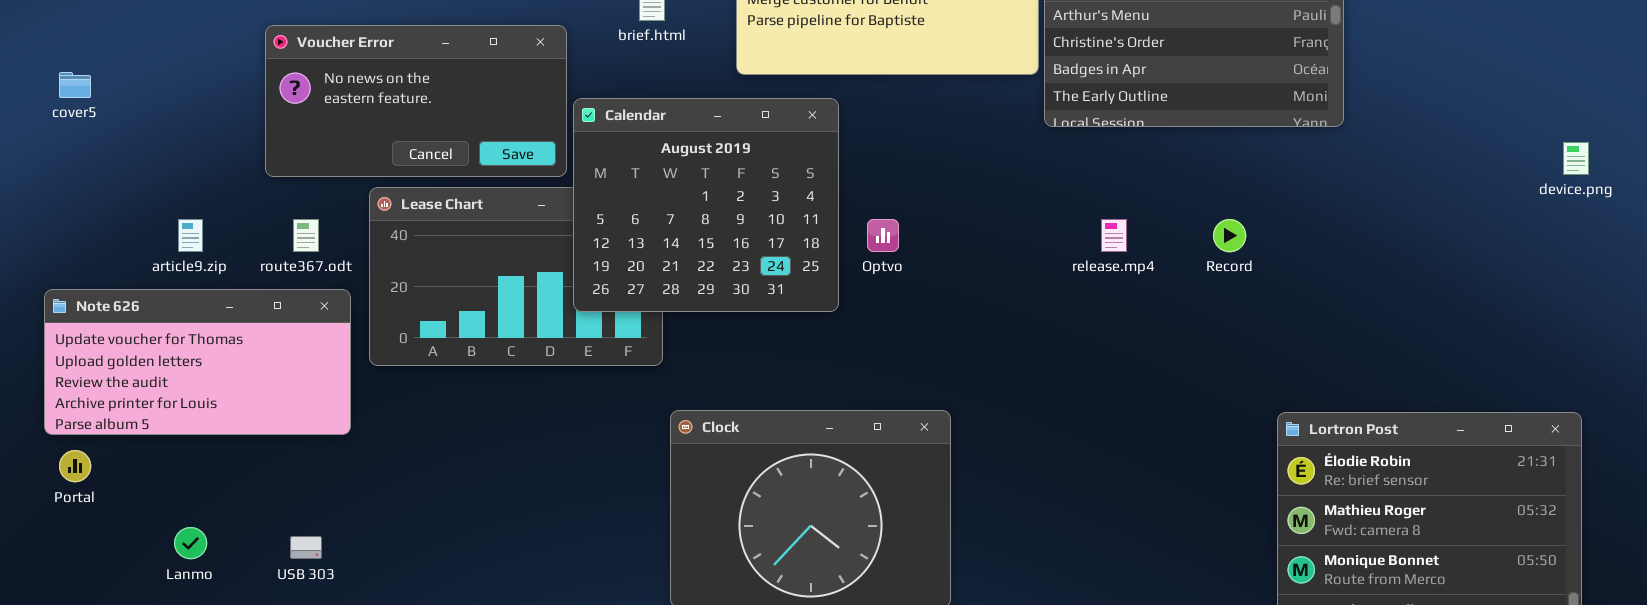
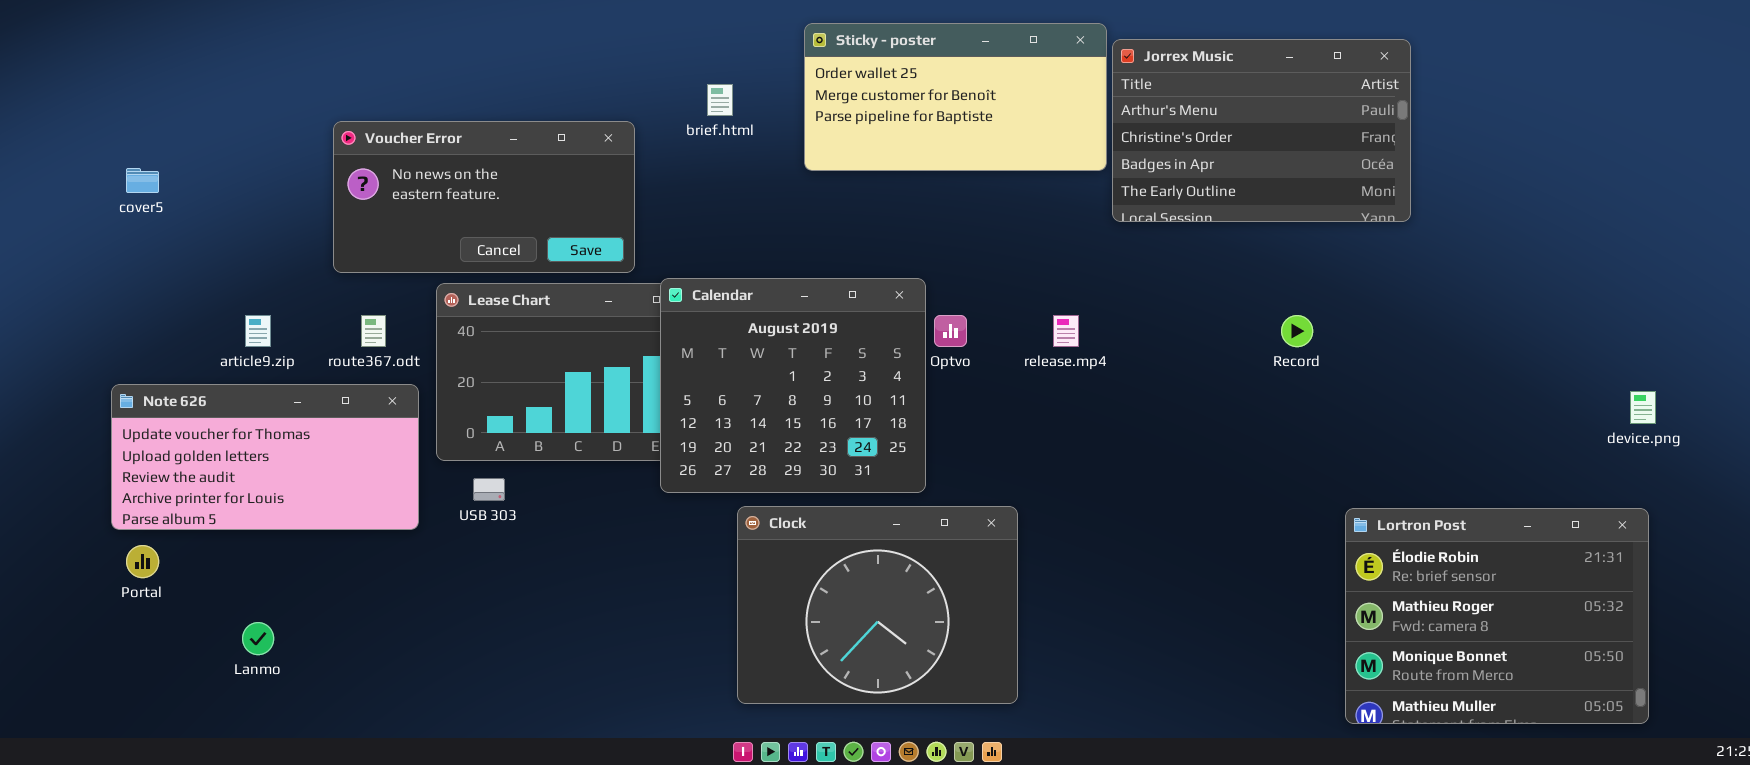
Calendar: [573,98,839,312] -> [660,278,926,493], moved
device.png: [1563,142,1589,175] -> [1630,391,1656,424], moved
release.mp4: [1101,219,1127,252] -> [1053,315,1079,347], moved
USB 303: [290,536,322,559] -> [473,478,505,501], moved

